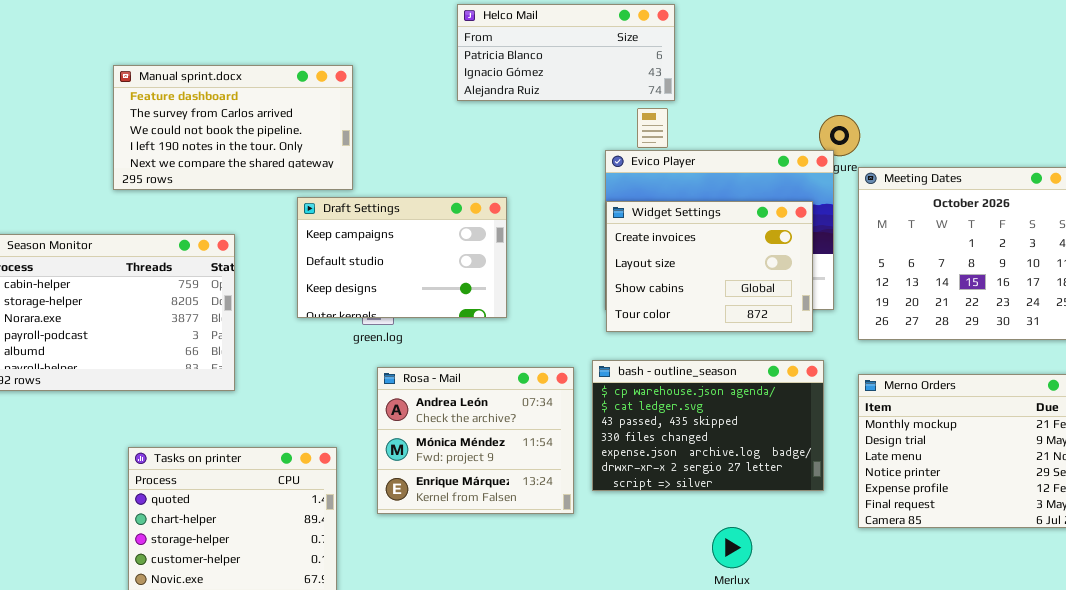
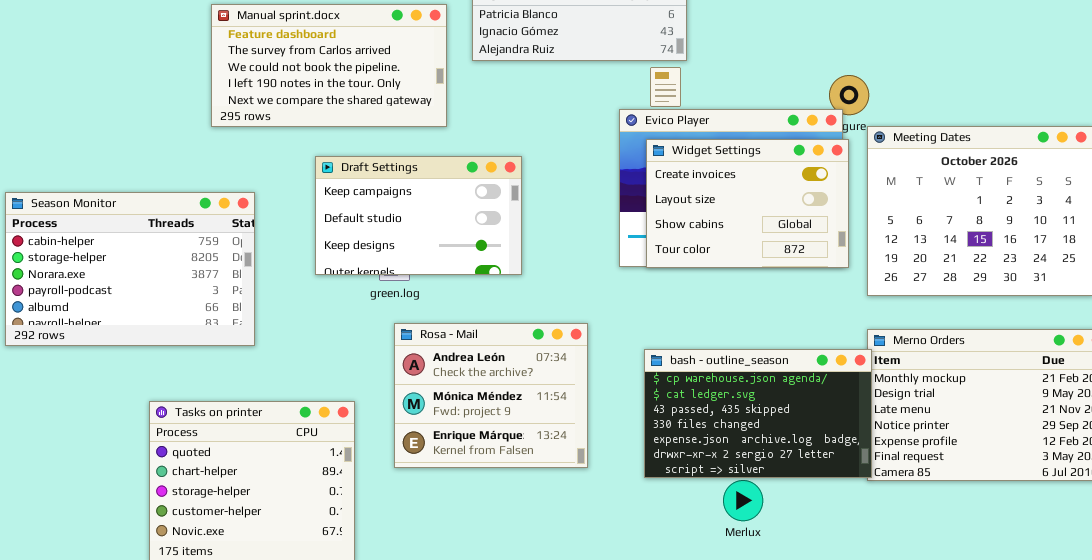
Manual sprint.docx: [113,65,353,190] -> [211,4,447,127], moved
Widget Settings: [606,201,813,332] -> [646,139,849,268], moved
bash - outline_season: [592,360,824,491] -> [644,349,872,478], moved

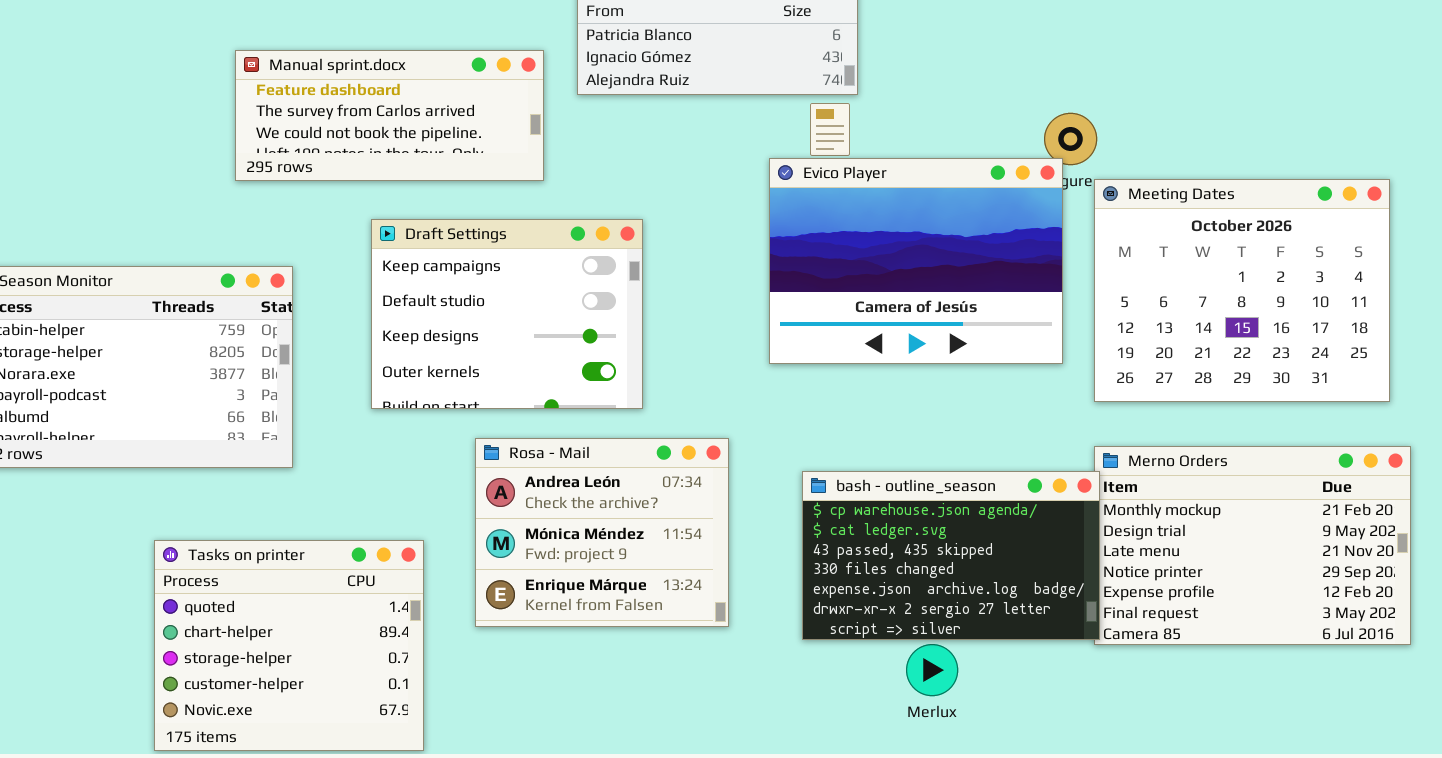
Manual sprint.docx: [211,4,447,127] -> [235,50,544,181], resized
Widget Settings: [646,139,849,268] -> none, closed
Draft Settings: [315,156,522,275] -> [371,219,643,409], resized

